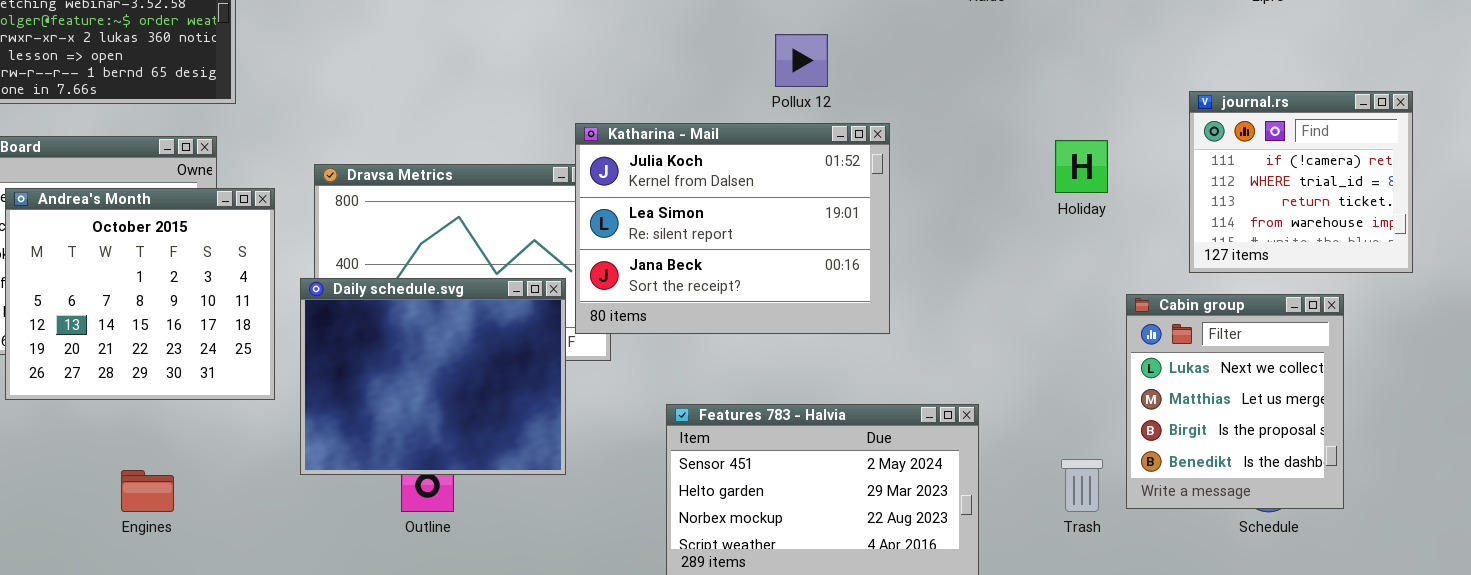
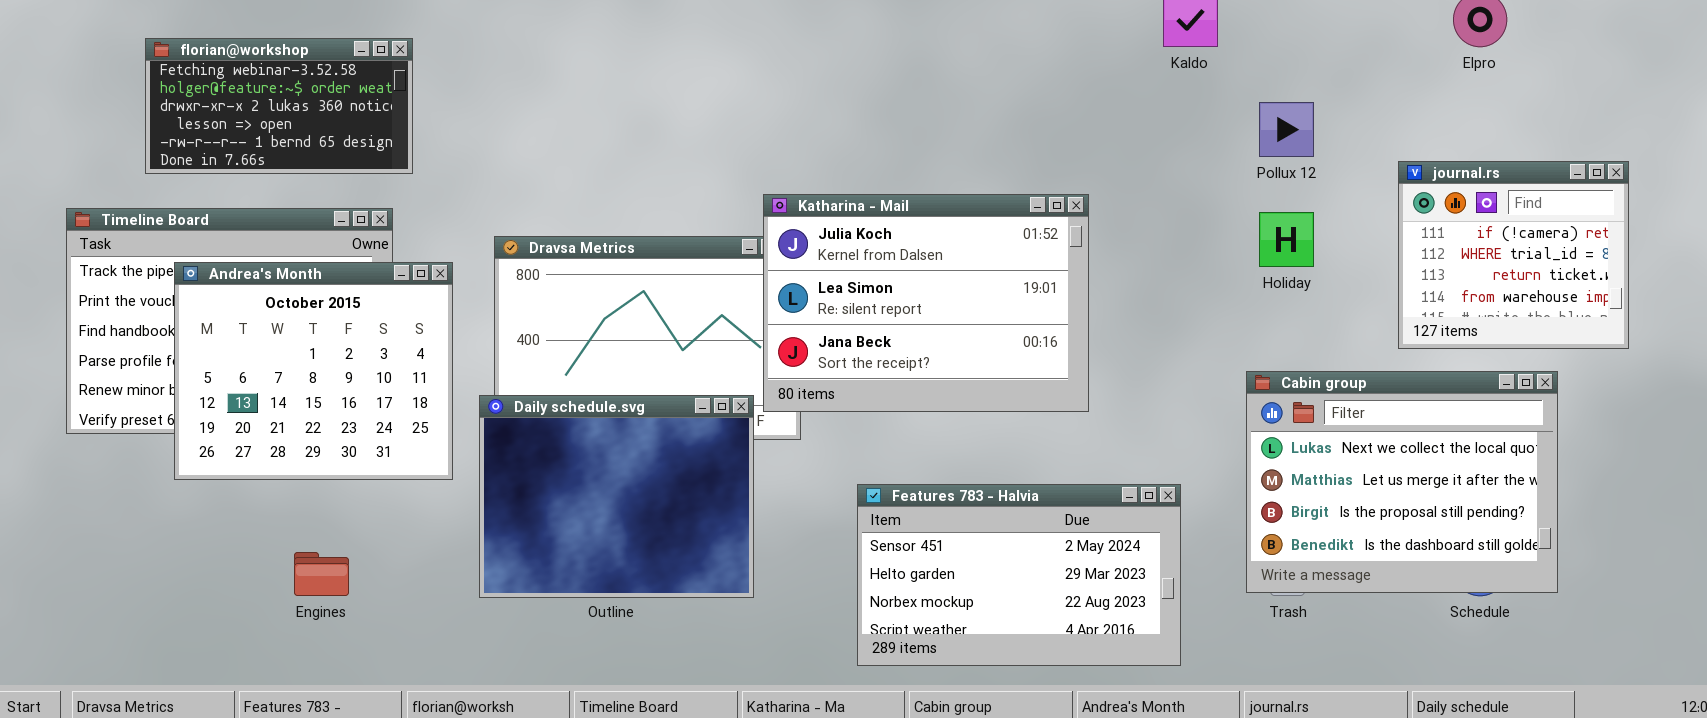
Pollux 12: [775,34,828,87] -> [1259,102,1314,157], moved
Daily schedule.svg: [300,278,566,475] -> [479,395,754,598], moved
Cabin group: [1126,294,1344,509] -> [1246,371,1558,593], resized

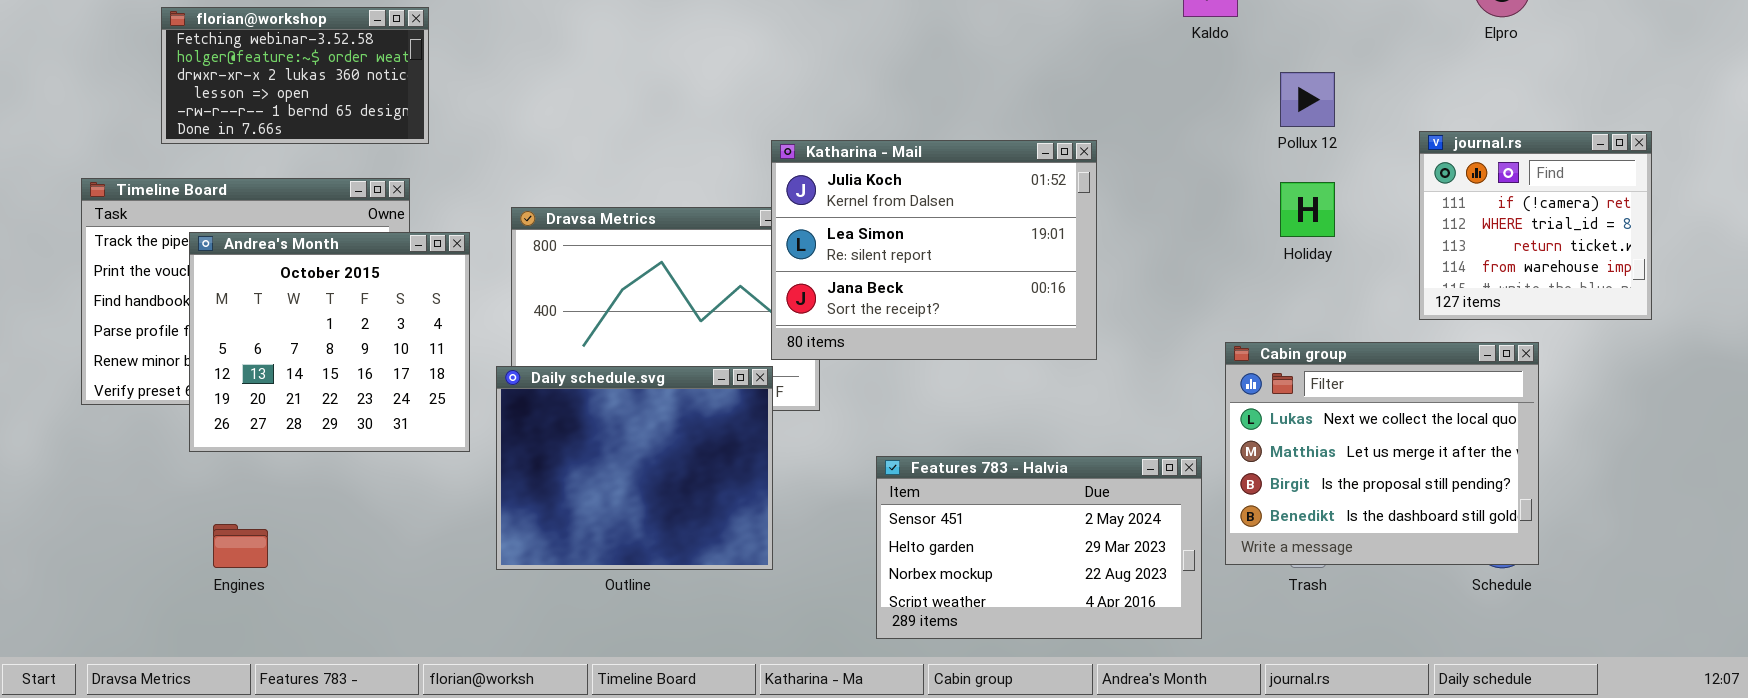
Katharina - Mail: [763,194,1089,412] -> [771,140,1097,360], moved
Cabin group: [1246,371,1558,593] -> [1225,342,1539,565], moved
Engines: [294,552,349,596] -> [213,524,268,568], moved

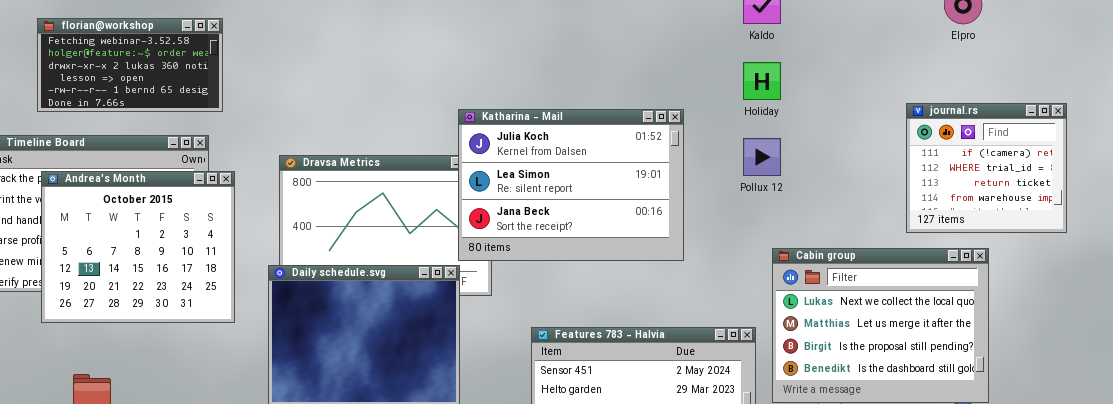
Pollux 12: [1280,72,1335,127] -> [743,138,781,176], moved
Holiday: [1280,182,1335,237] -> [743,62,781,100], moved
Andrea's Month: [189,232,470,452] -> [41,171,235,323], moved

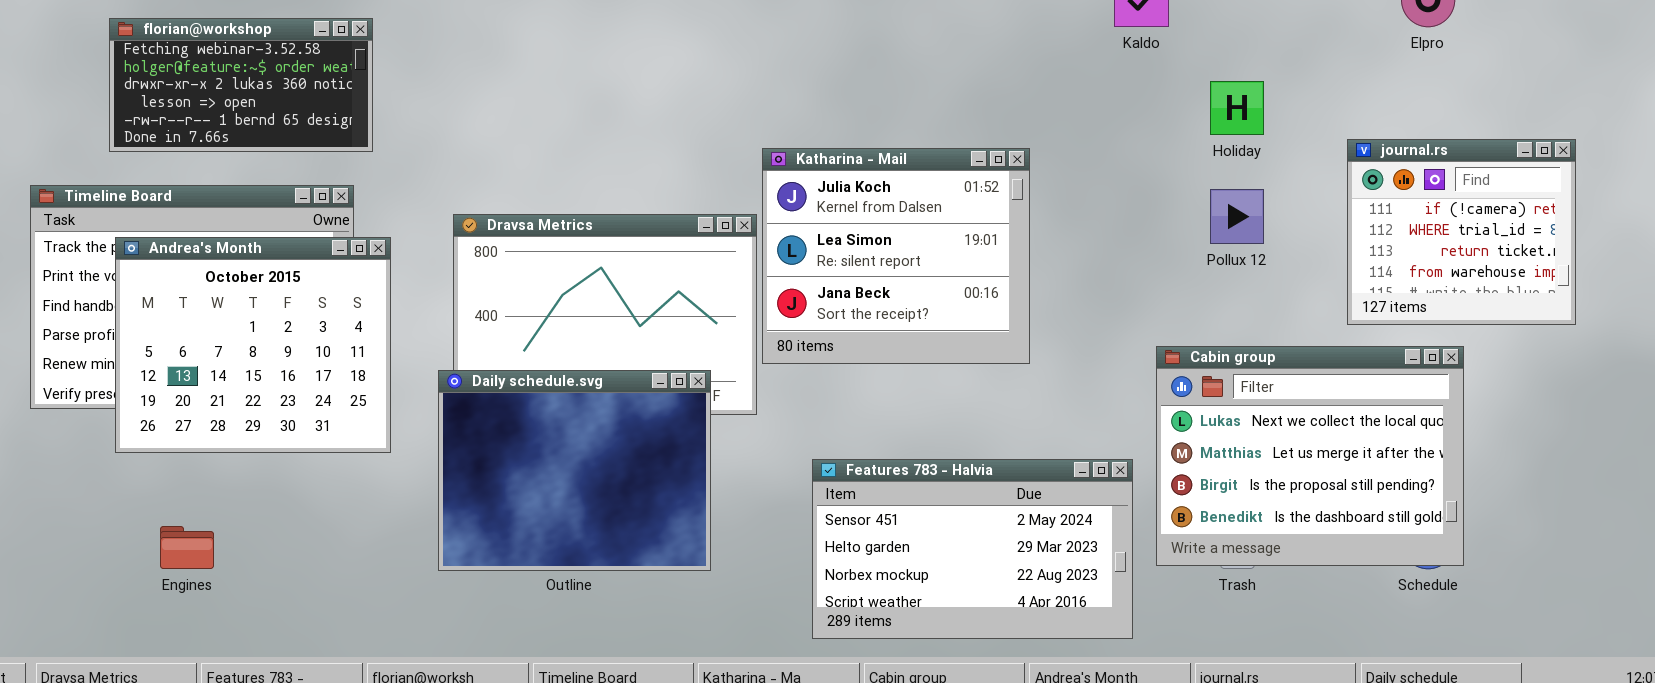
Holiday: [743,62,781,100] -> [1210,81,1264,135], moved
Katharina - Mail: [458,109,684,261] -> [762,148,1030,364], resized
Pollux 12: [743,138,781,176] -> [1210,189,1264,244], moved

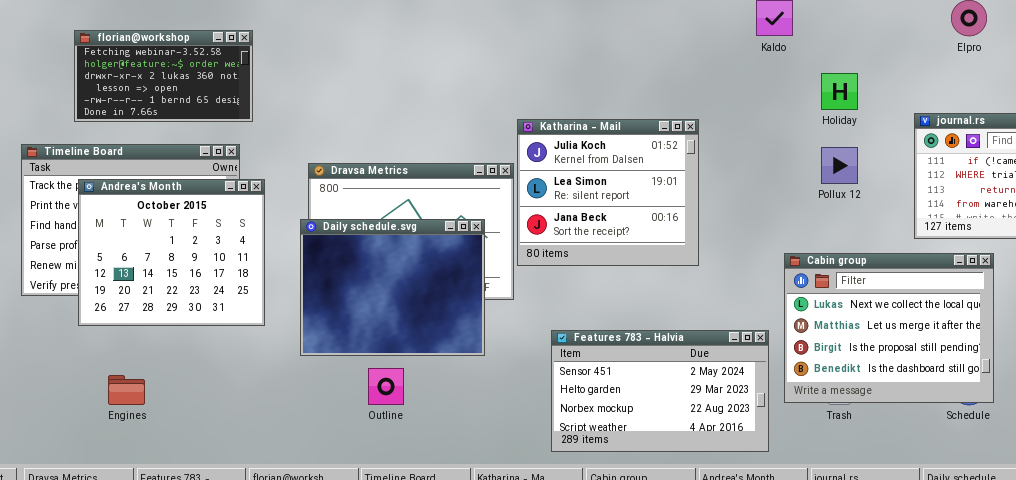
Daily schedule.svg: [438,370,711,571] -> [300,219,485,356], moved

